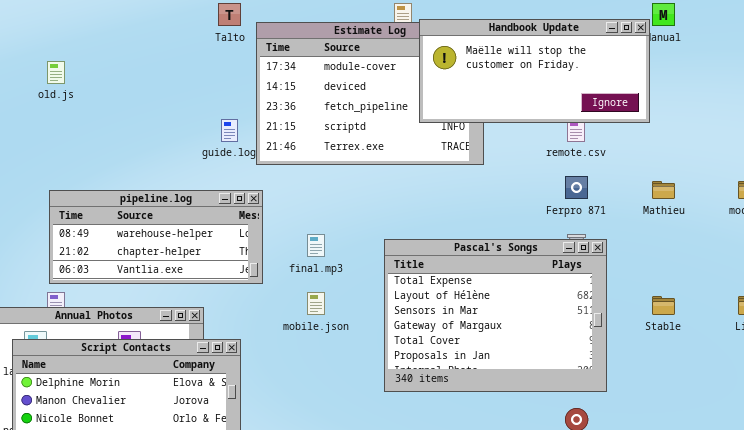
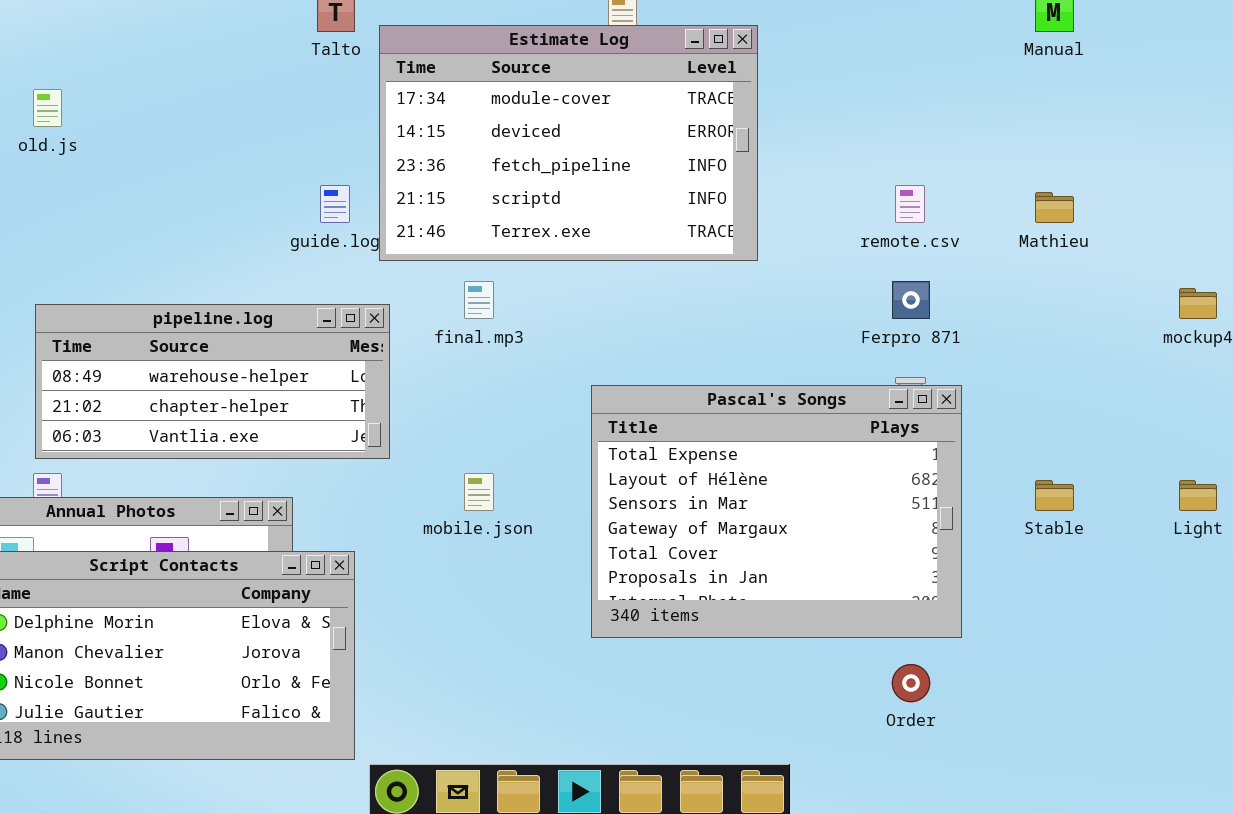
Handbook Update: [419,19,650,123] -> none, closed
Mathieu: [652,181,675,199] -> [1035,192,1074,223], moved
final.mp3: [307,234,325,257] -> [464,281,494,319], moved

